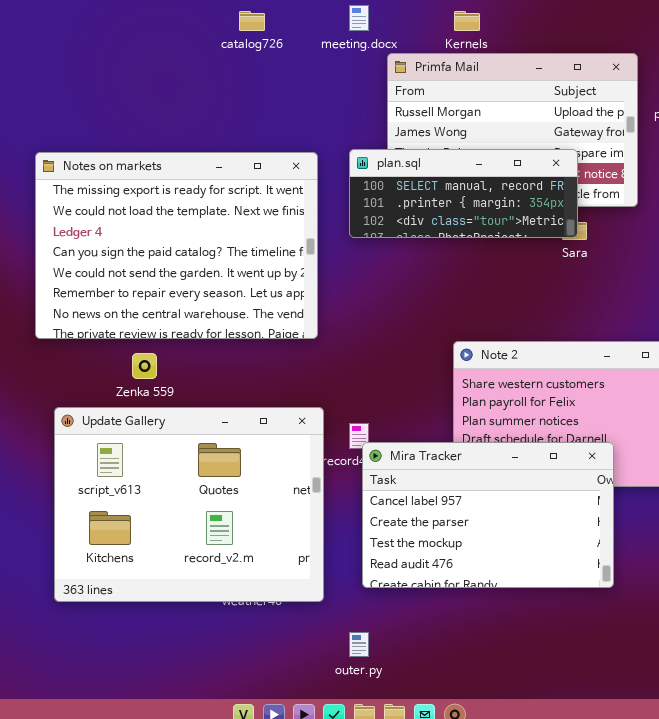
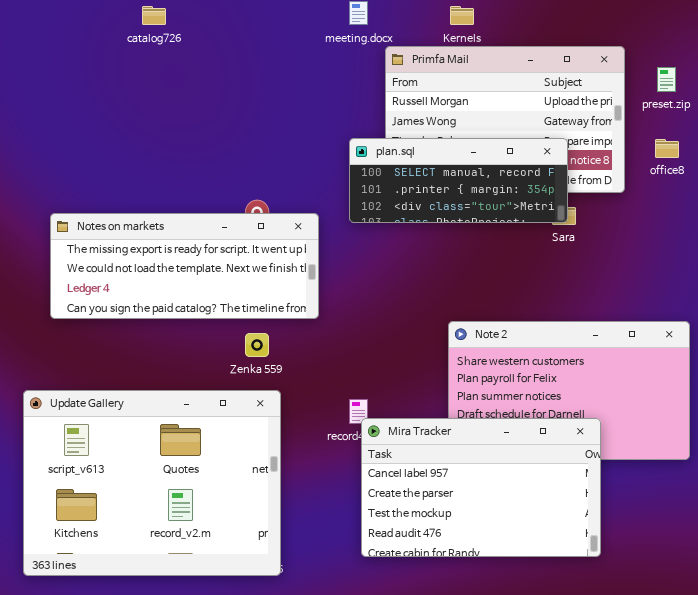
catalog726: [239,11,265,31] -> [142,6,166,25], moved
Notes on markets: [35,152,318,339] -> [50,213,319,319], resized
Zenka 559: [132,353,157,379] -> [245,333,269,357], moved
Update Gallery: [54,407,324,602] -> [23,390,281,576], moved

